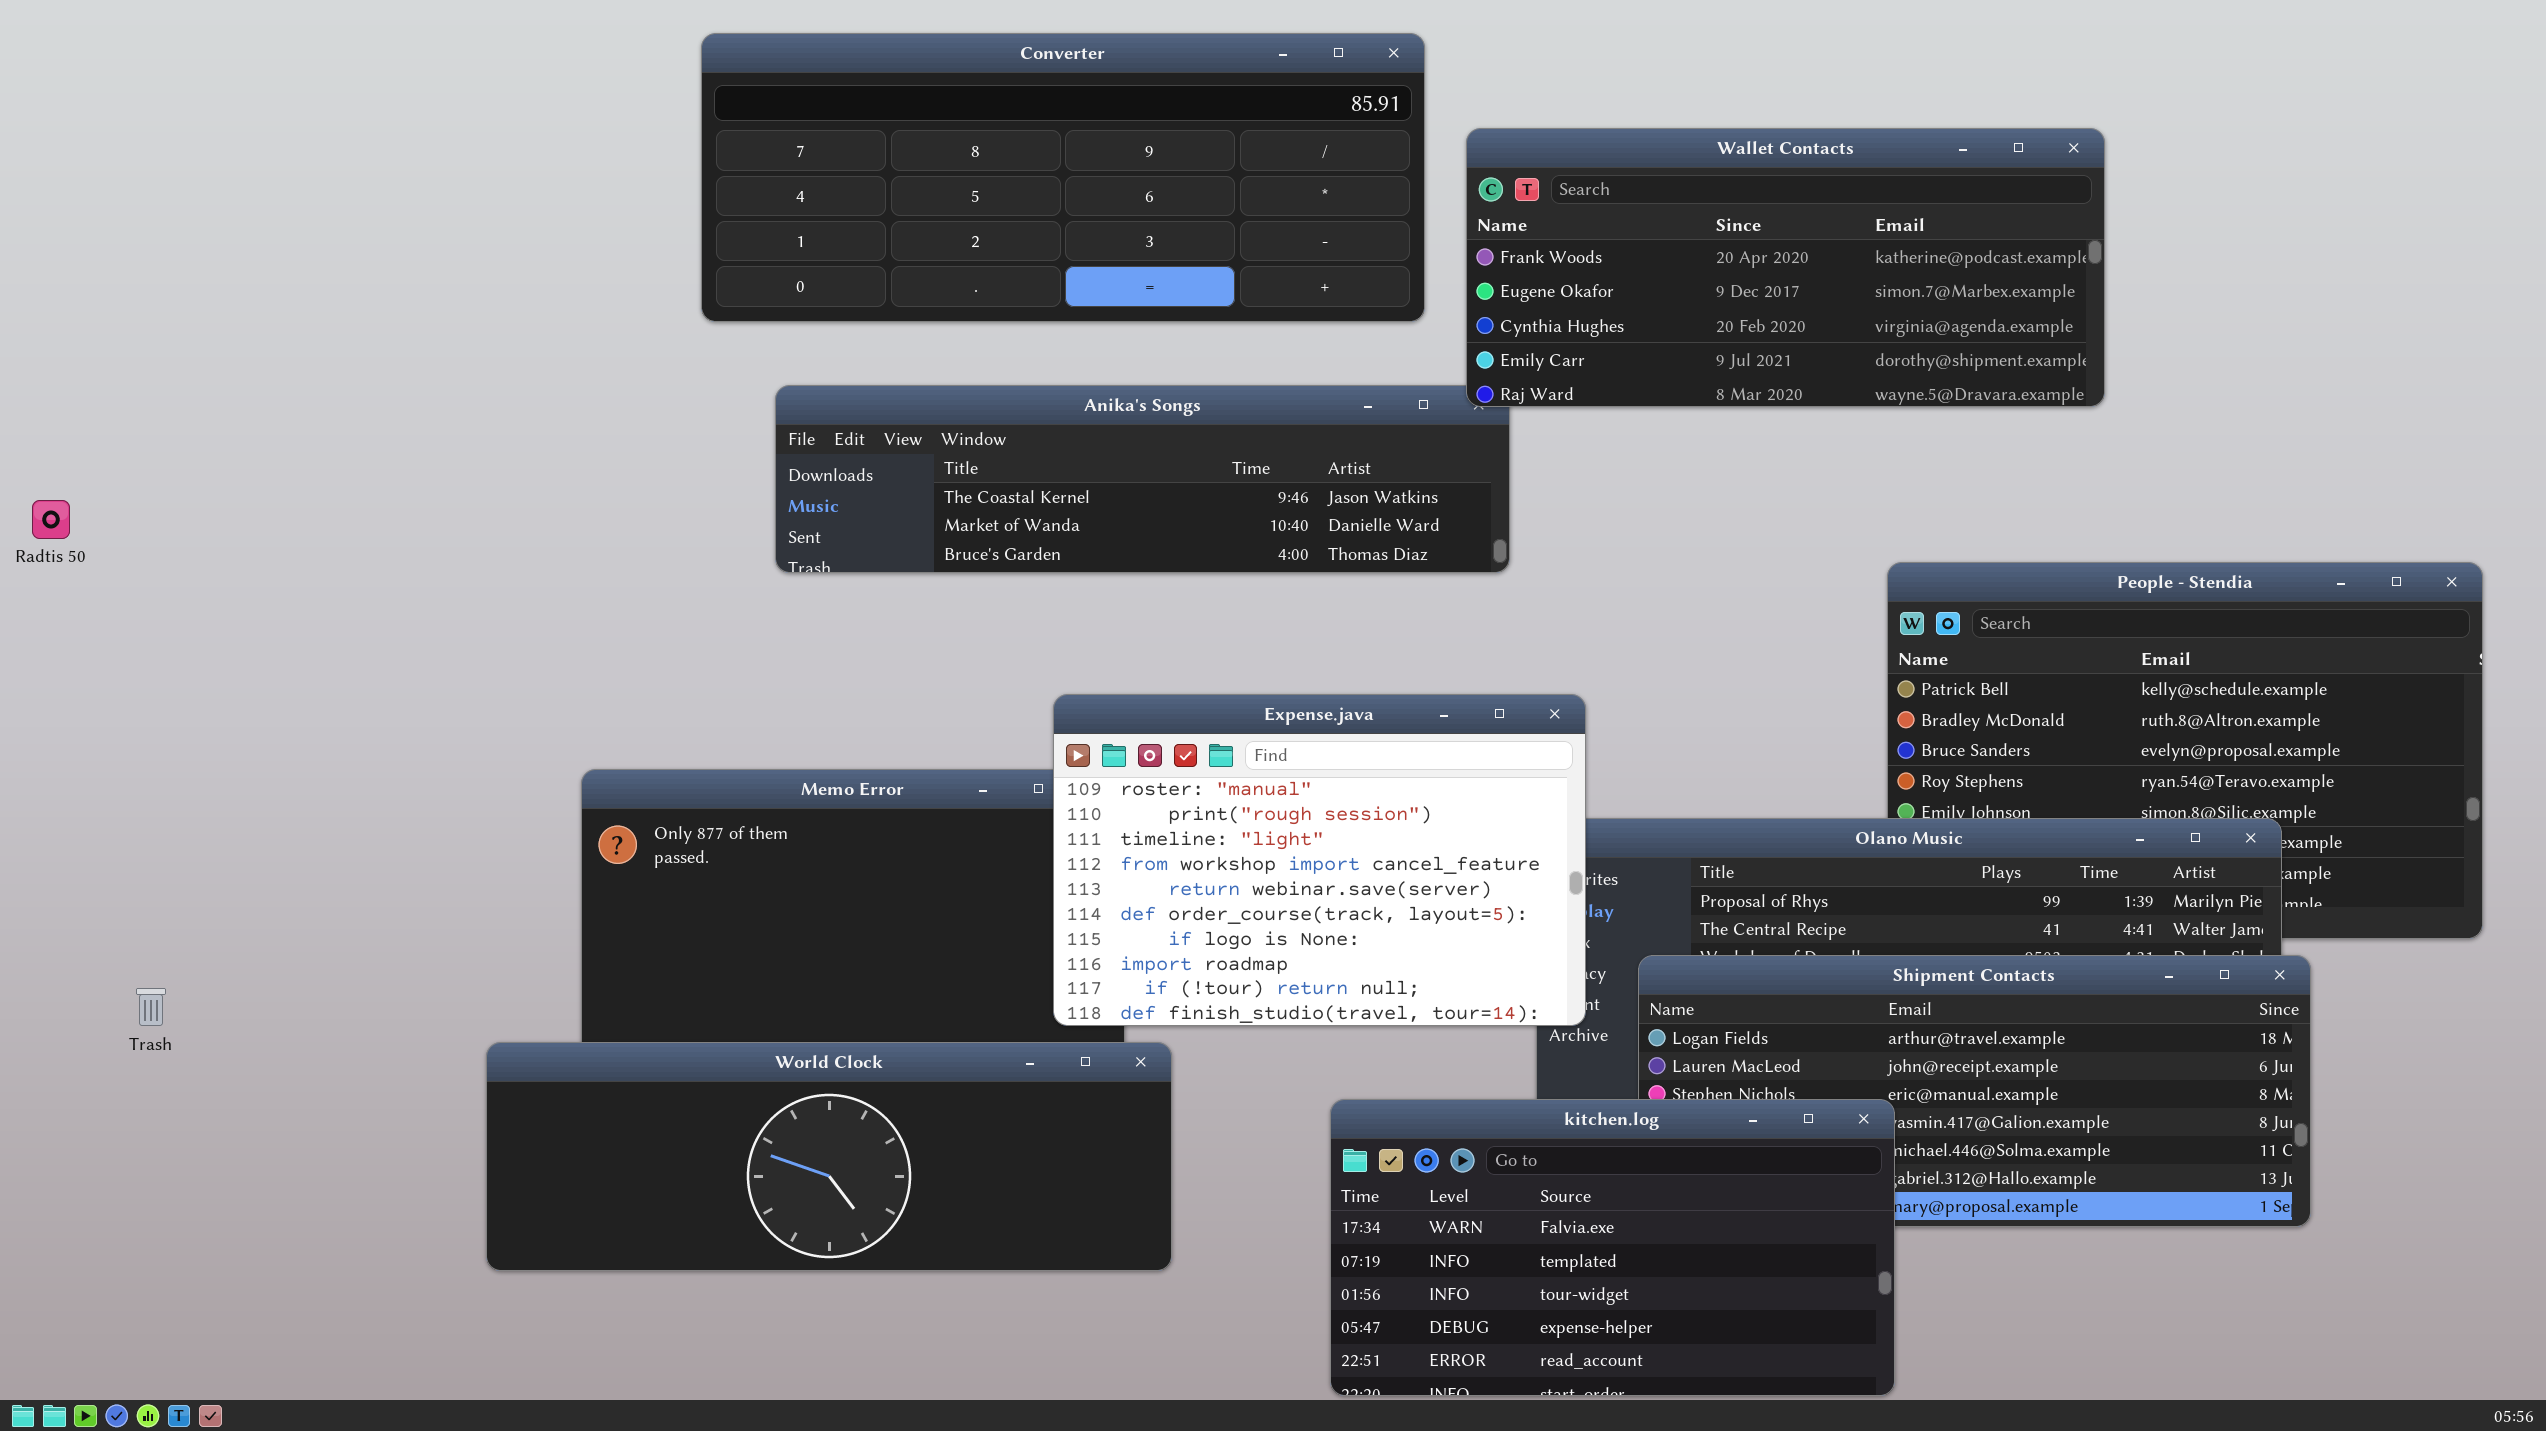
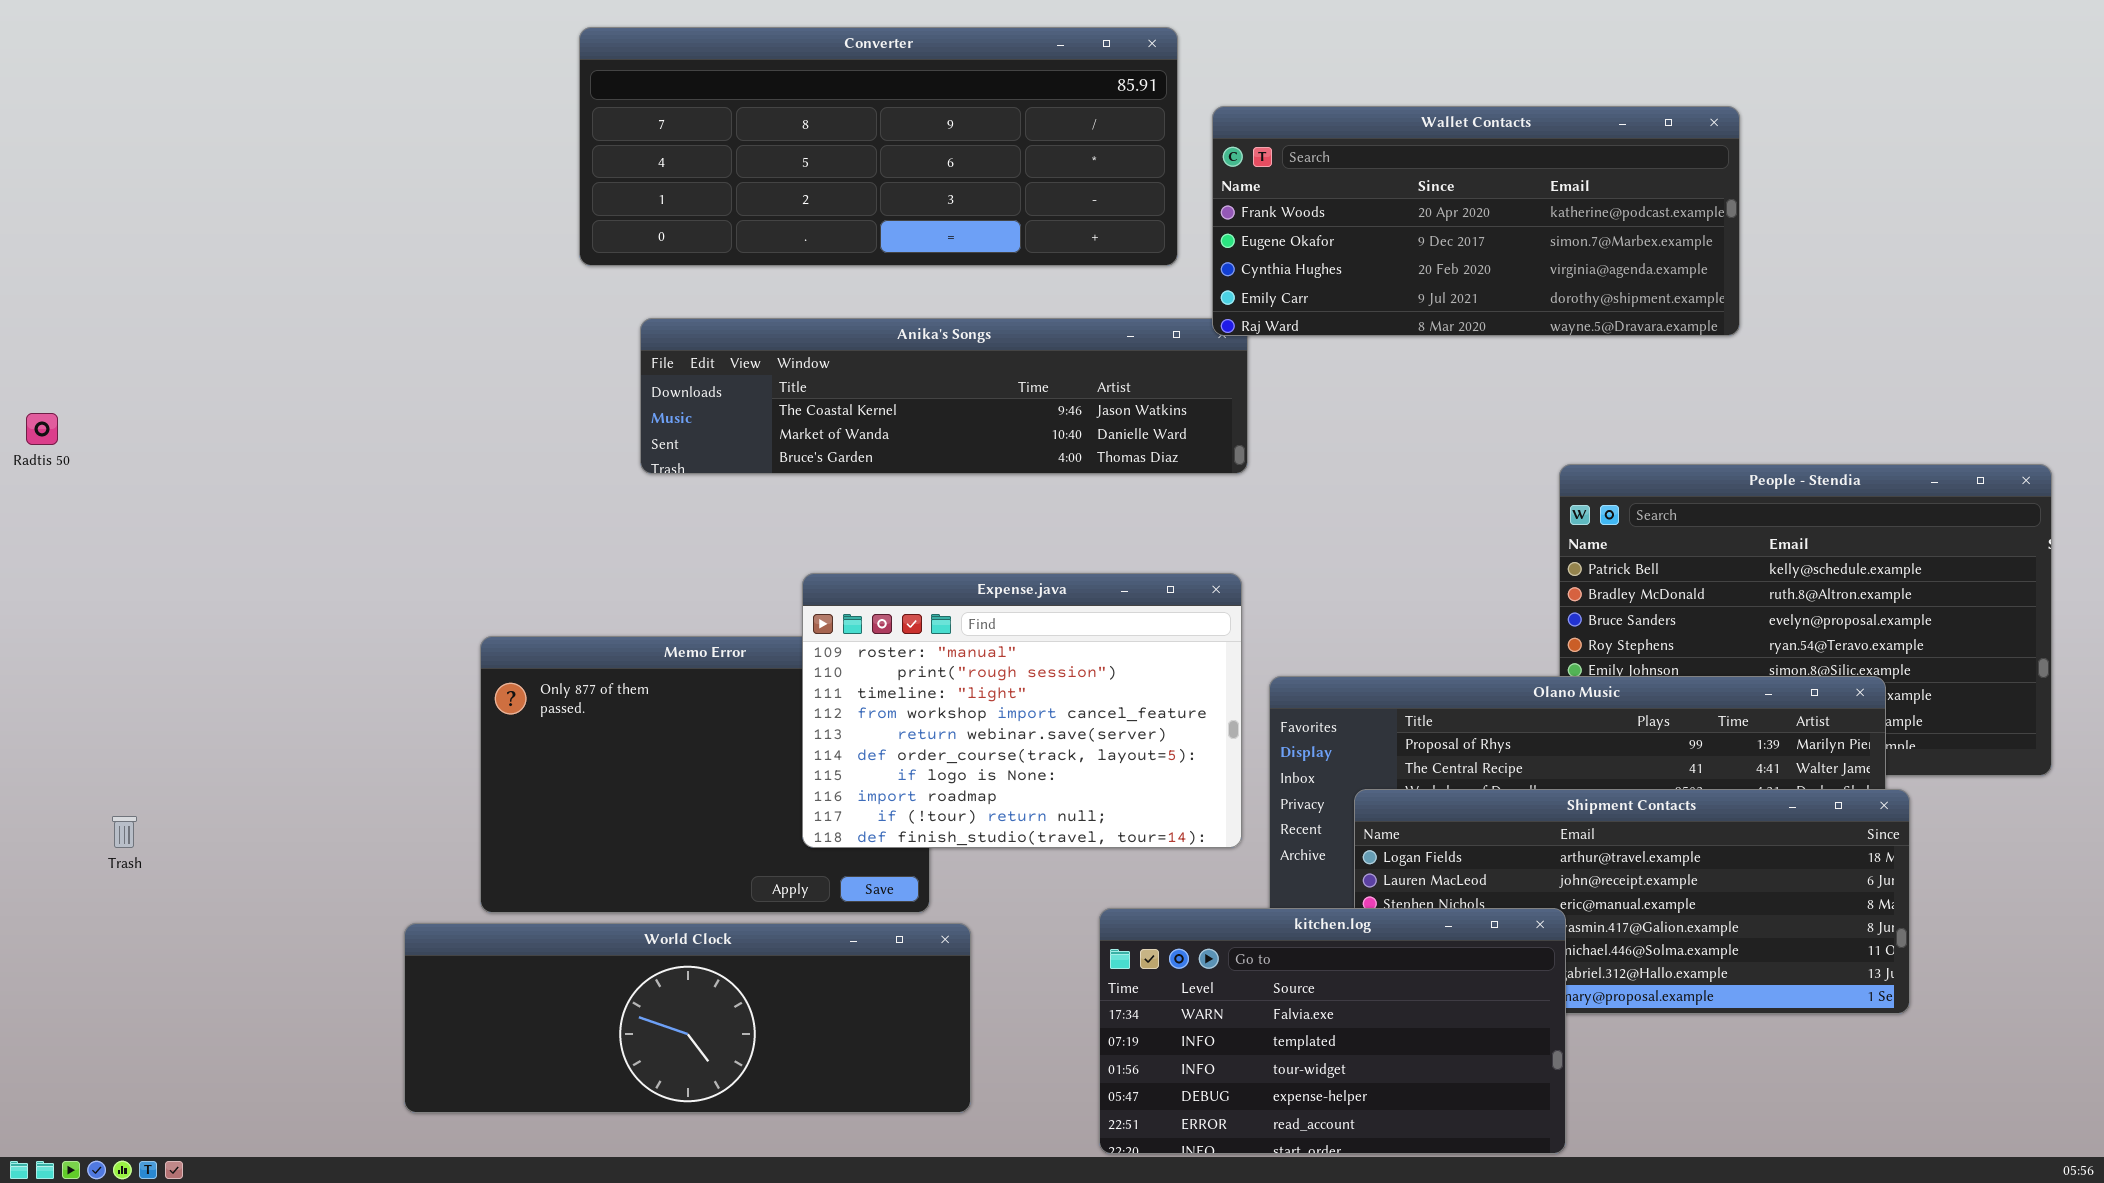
Expense.java: [1053,694,1586,1026] -> [802,573,1242,848], moved
World Clock: [486,1042,1172,1271] -> [404,923,971,1113], moved

